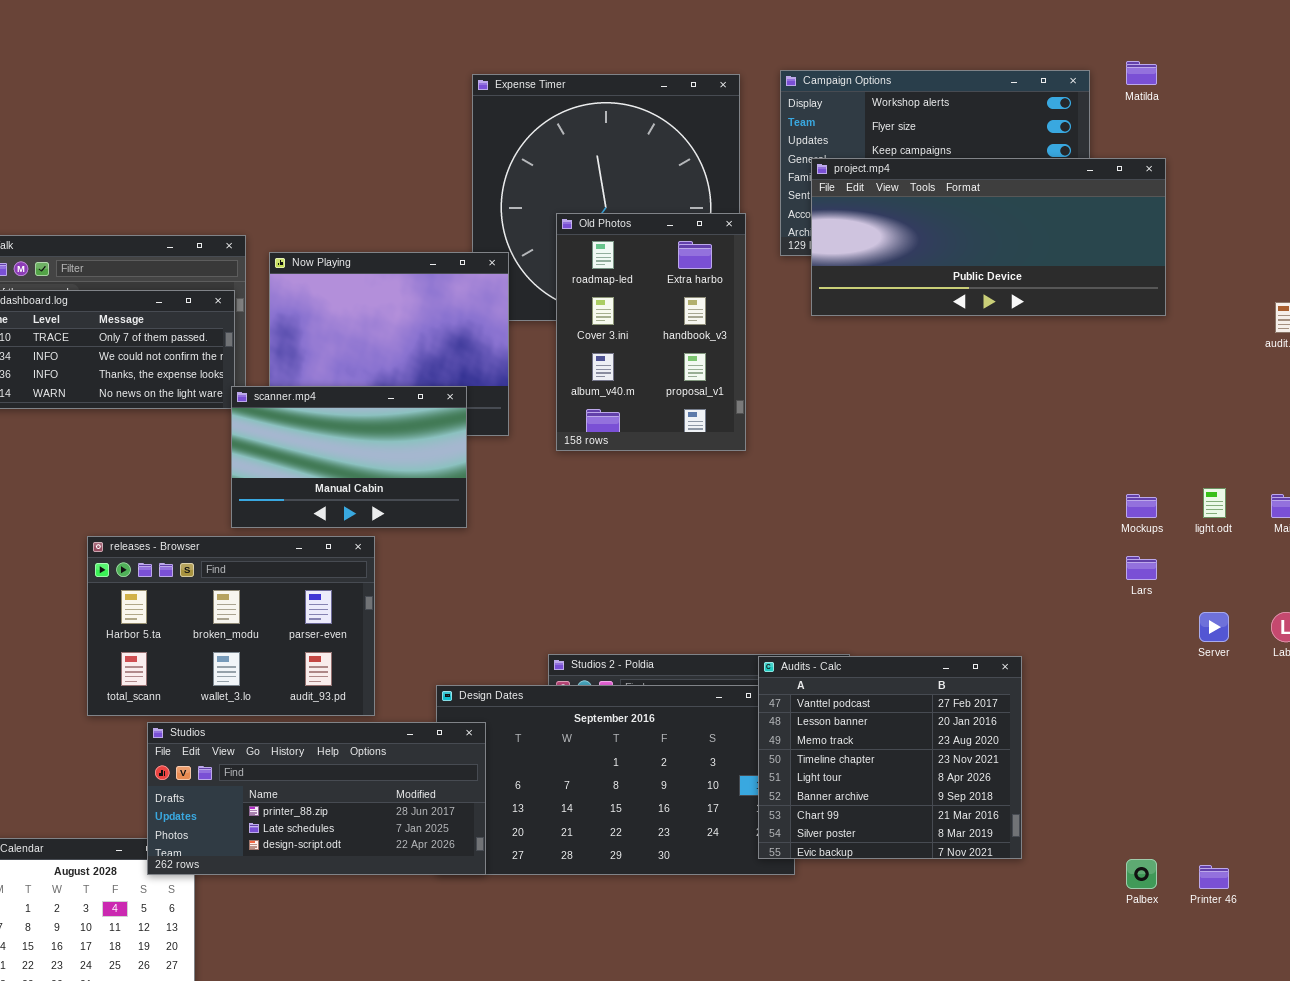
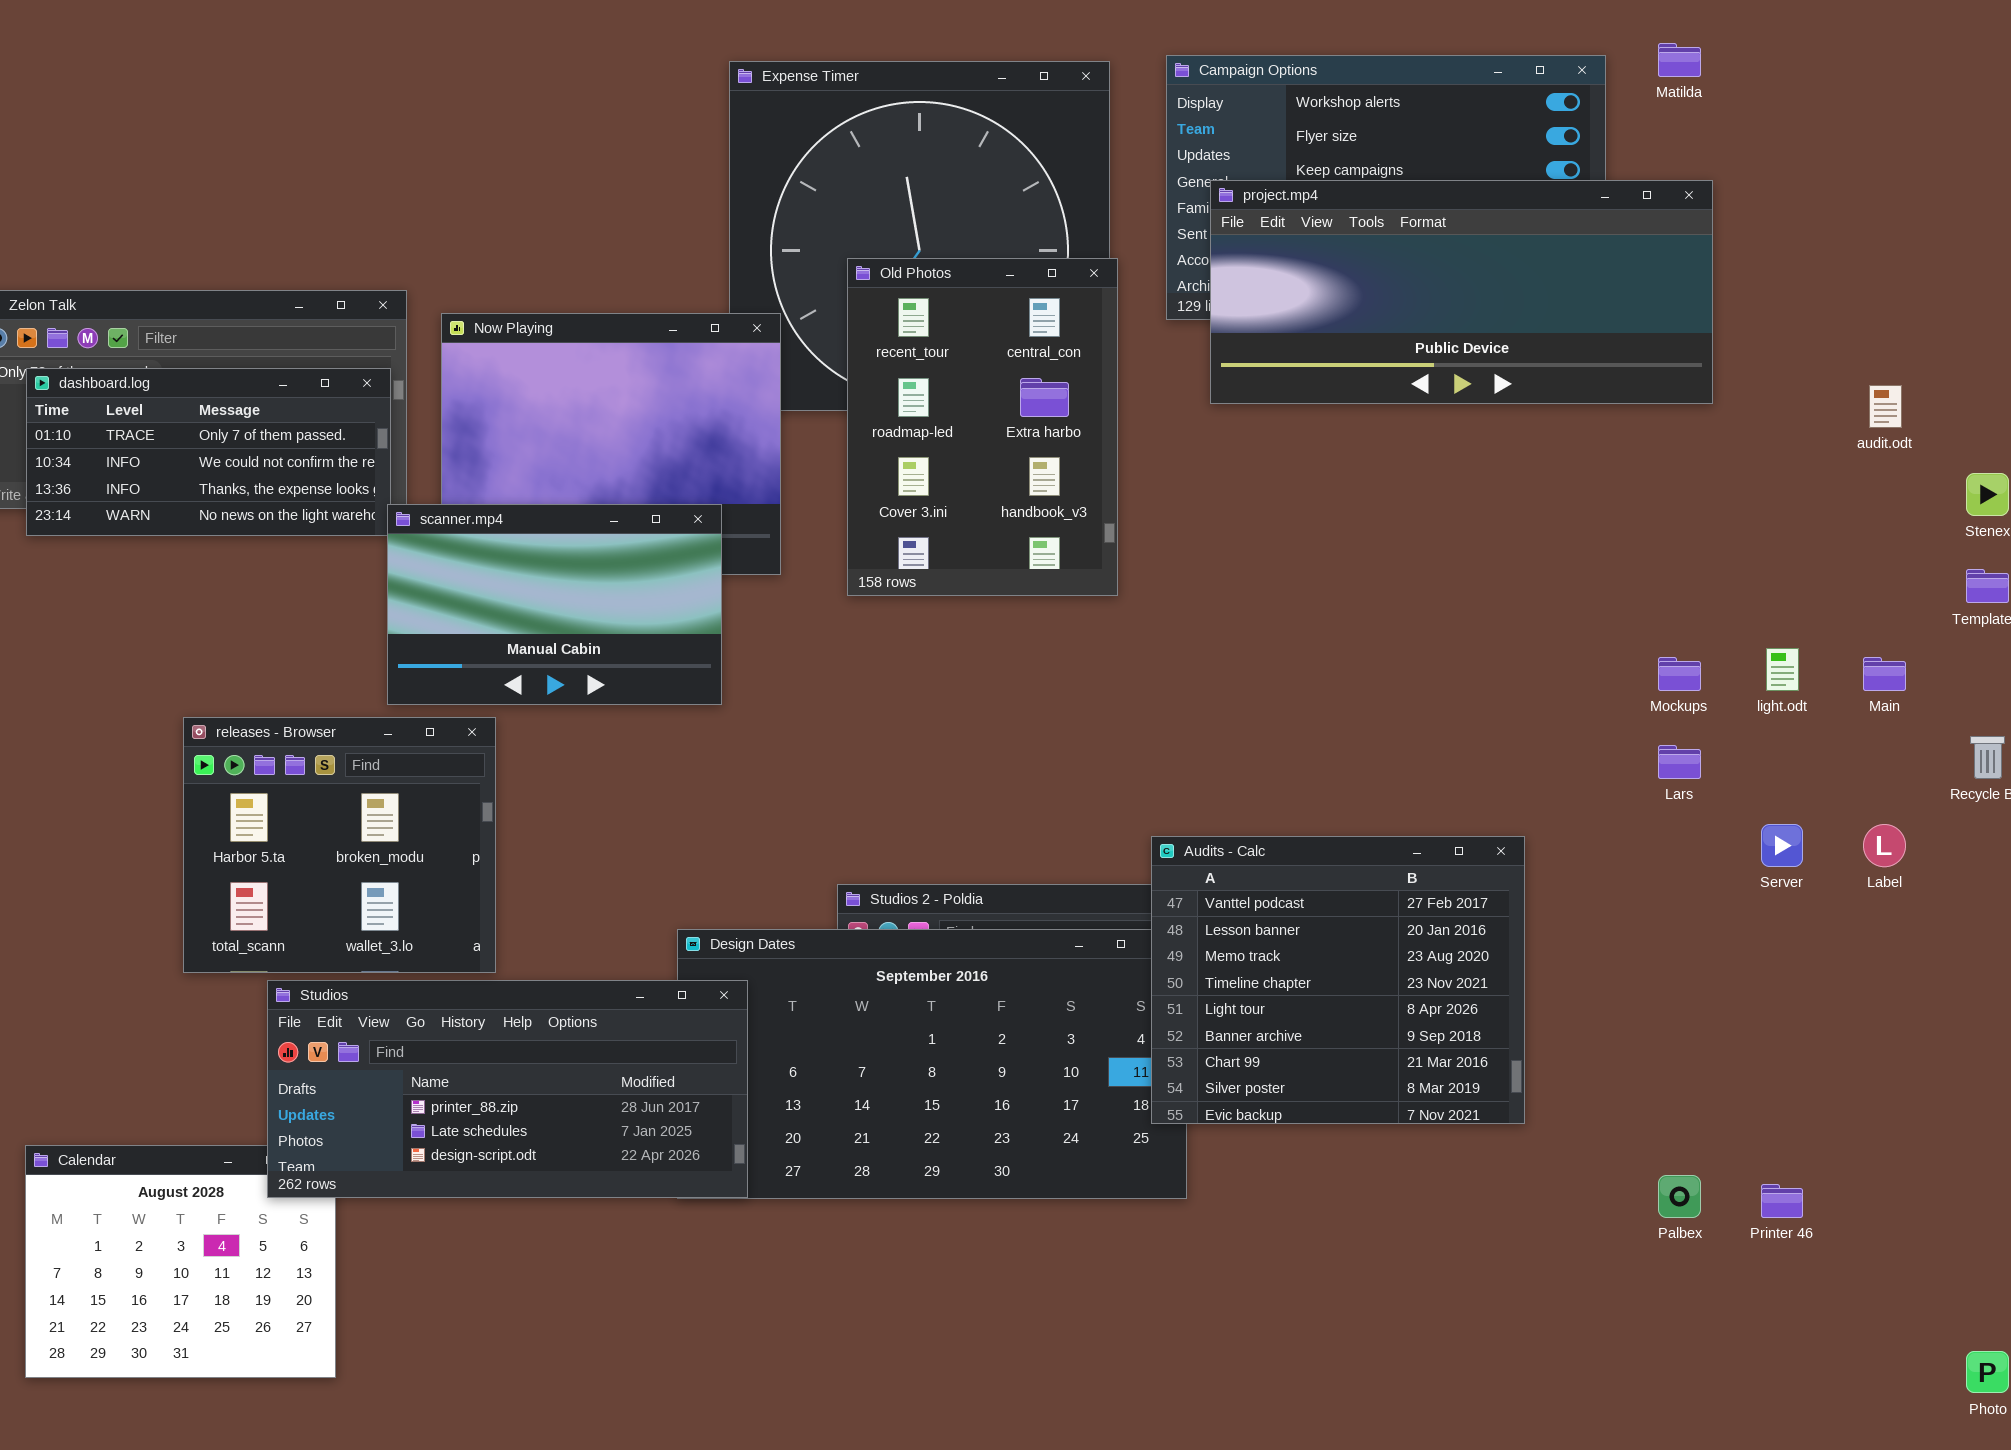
Old Photos: [556,213,746,451] -> [847,258,1118,596], scrolled up 1 row
releases - Browser: [87,536,375,716] -> [183,717,496,973], resized
Audits - Calc: [758,656,1022,859] -> [1151,836,1525,1124], moved

